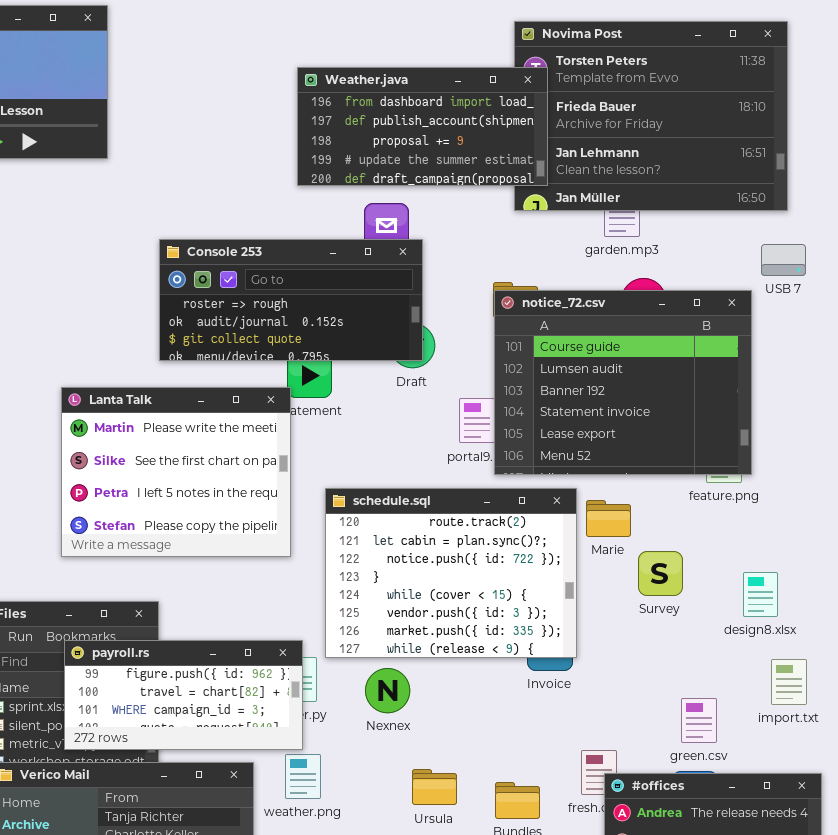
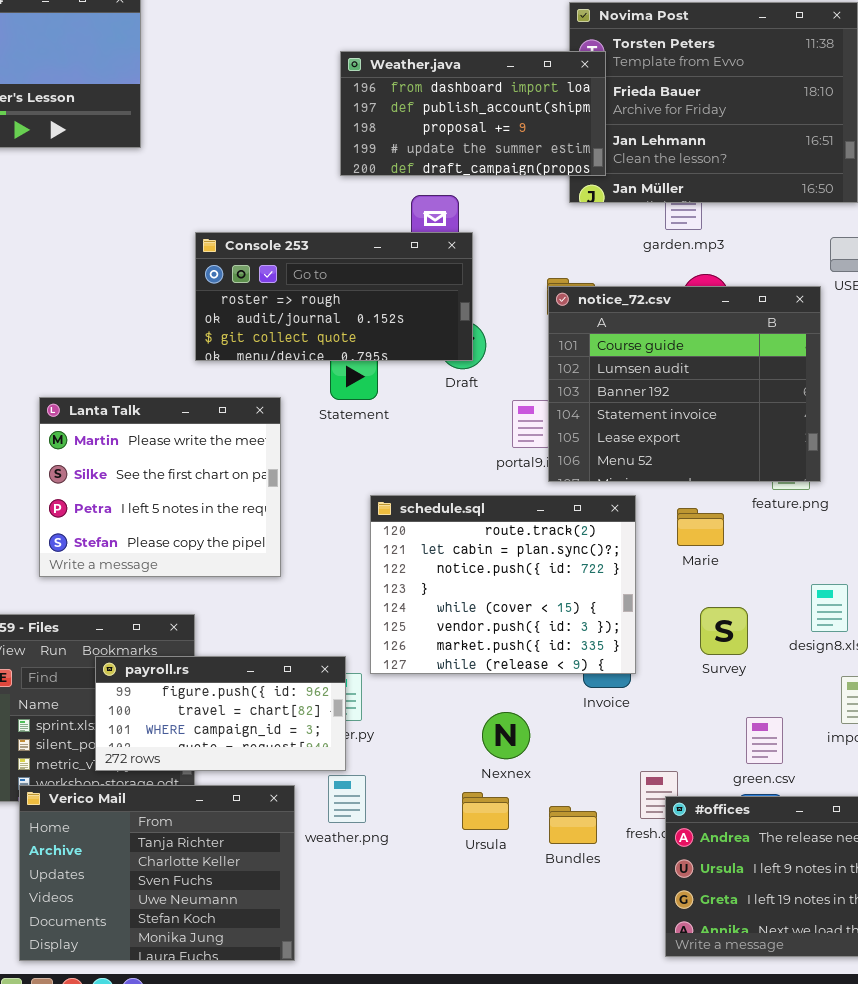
Lanta Talk: [61,387,291,557] -> [39,397,281,577], moved
Marie: [586,500,631,537] -> [677,508,724,546], moved
Survey: [638,551,683,596] -> [700,607,748,655], moved
Nexnex: [365,668,410,713] -> [482,712,530,759], moved

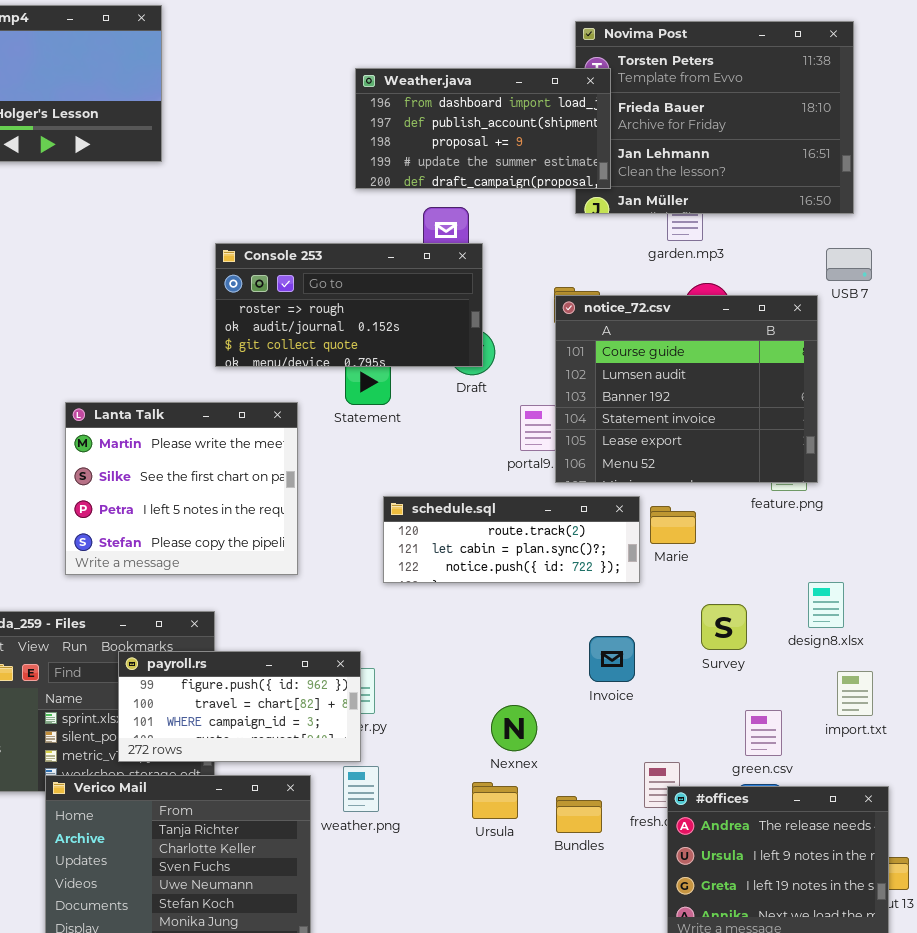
schedule.sql: [370,495,636,674] -> [383,496,640,583], resized
Marie: [677,508,724,546] -> [650,506,696,544], moved

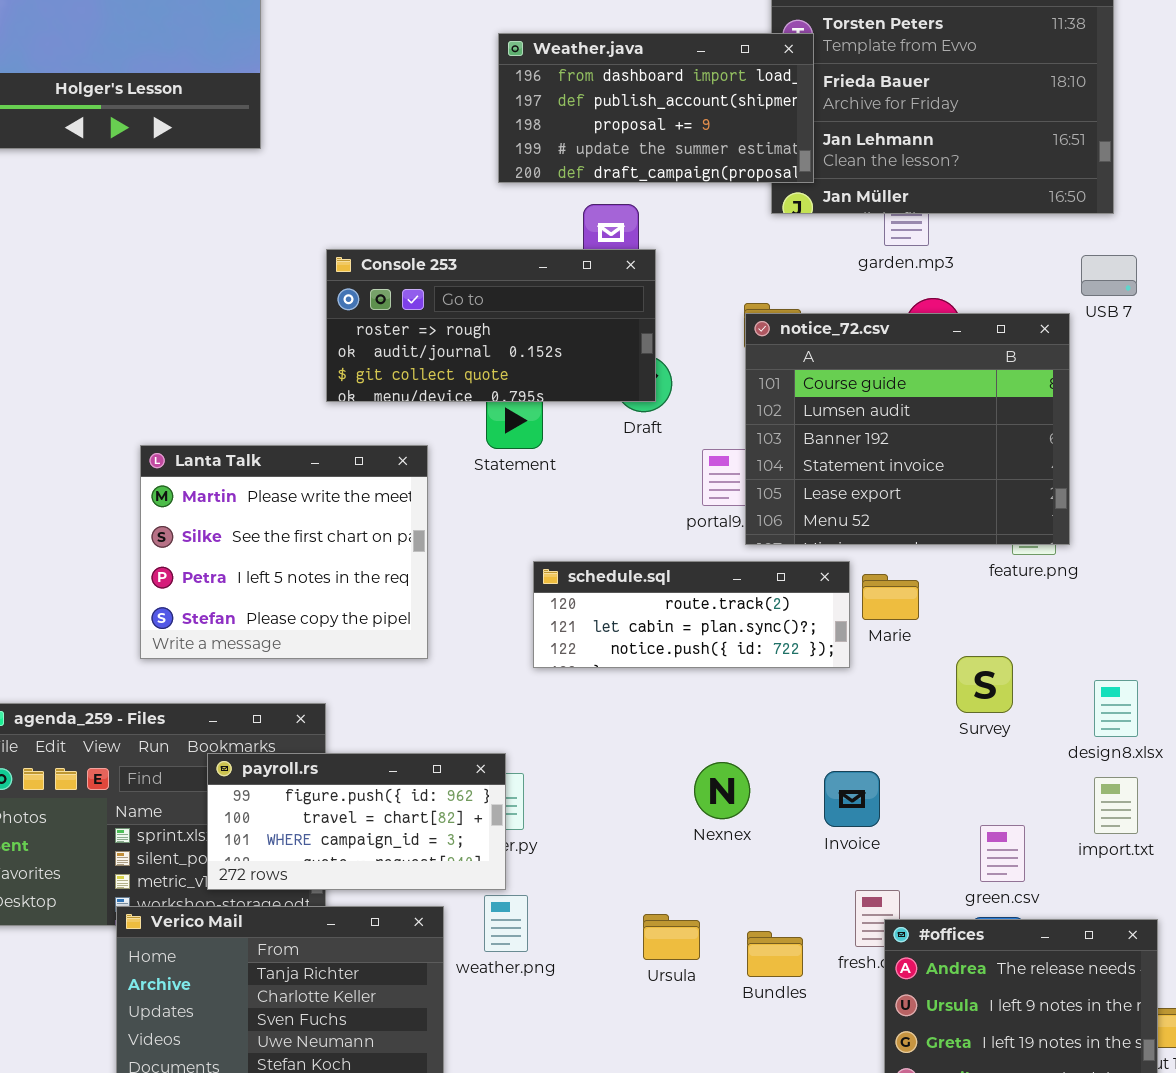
design8.xlsx: [808,582,844,628] -> [1094,680,1138,737], moved
Survey: [701,604,747,650] -> [956,656,1013,713], moved
Invoice: [589,636,635,682] -> [824,771,880,827], moved
Nexnex: [491,705,537,751] -> [694,762,750,819], moved

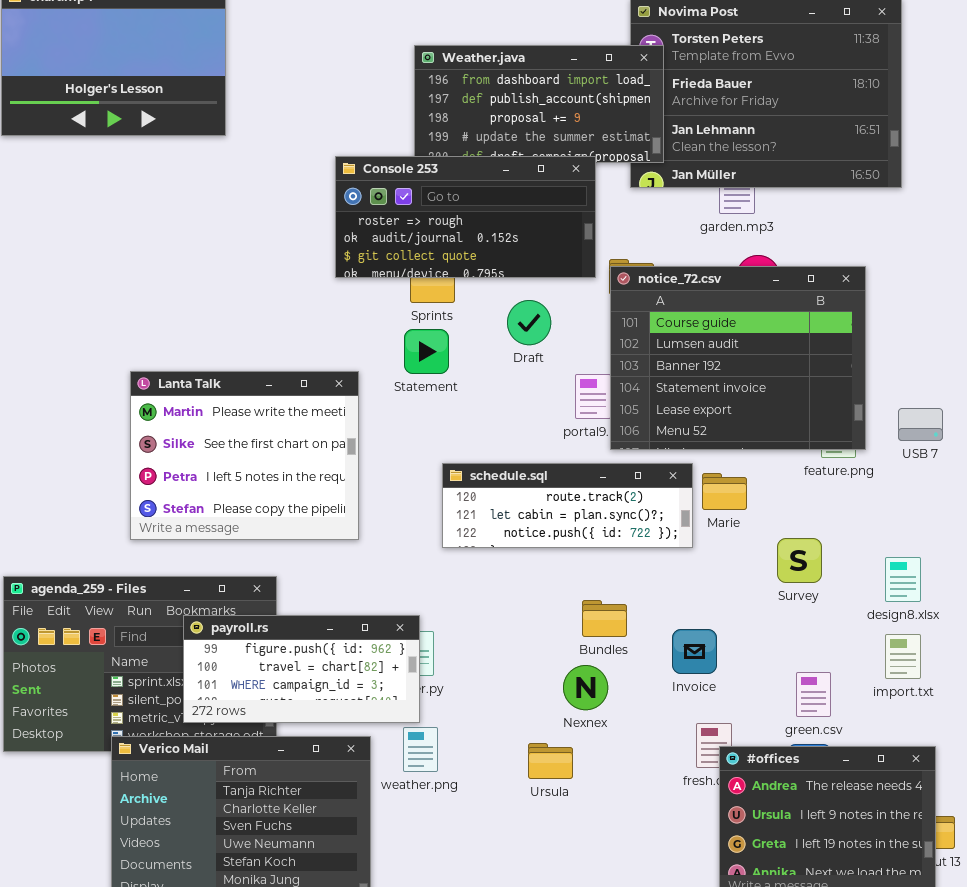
Console 253: [326,249,656,402] -> [335,156,596,278], moved
USB 7: [1081,255,1137,296] -> [898,408,943,441], moved
Nexnex: [694,762,750,819] -> [563,665,608,710], moved
Bundles: [747,931,803,977] -> [582,600,627,637], moved

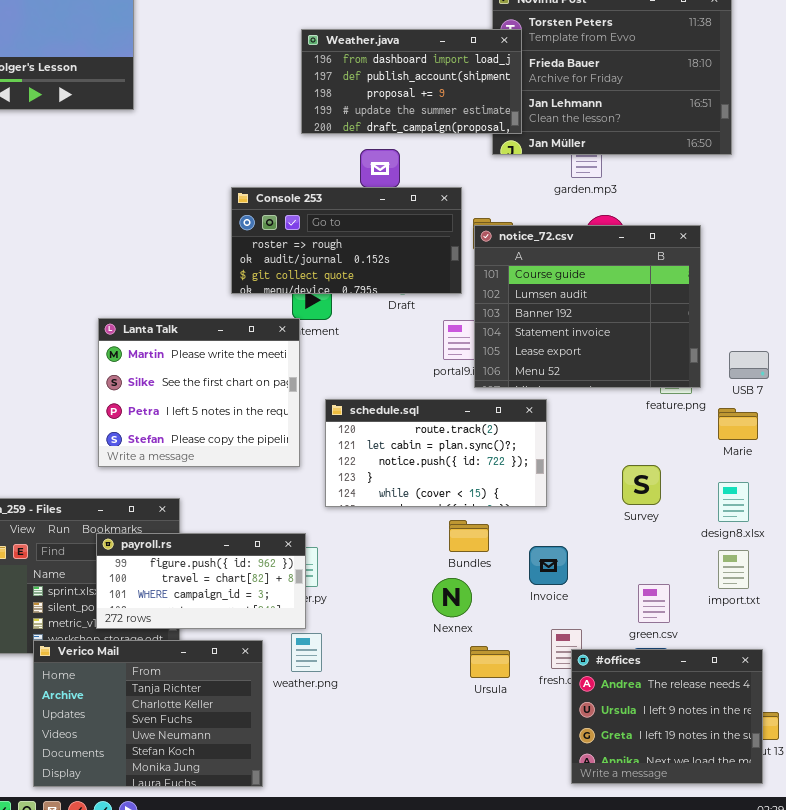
Console 253: [335,156,596,278] -> [231,187,462,294], moved
Lanta Talk: [130,371,359,540] -> [98,318,300,467], moved
schedule.sql: [442,463,693,548] -> [325,399,547,507], resized
Marie: [702,473,747,510] -> [718,408,758,440], moved
Ursula: [528,743,573,779] -> [470,646,510,678], moved

